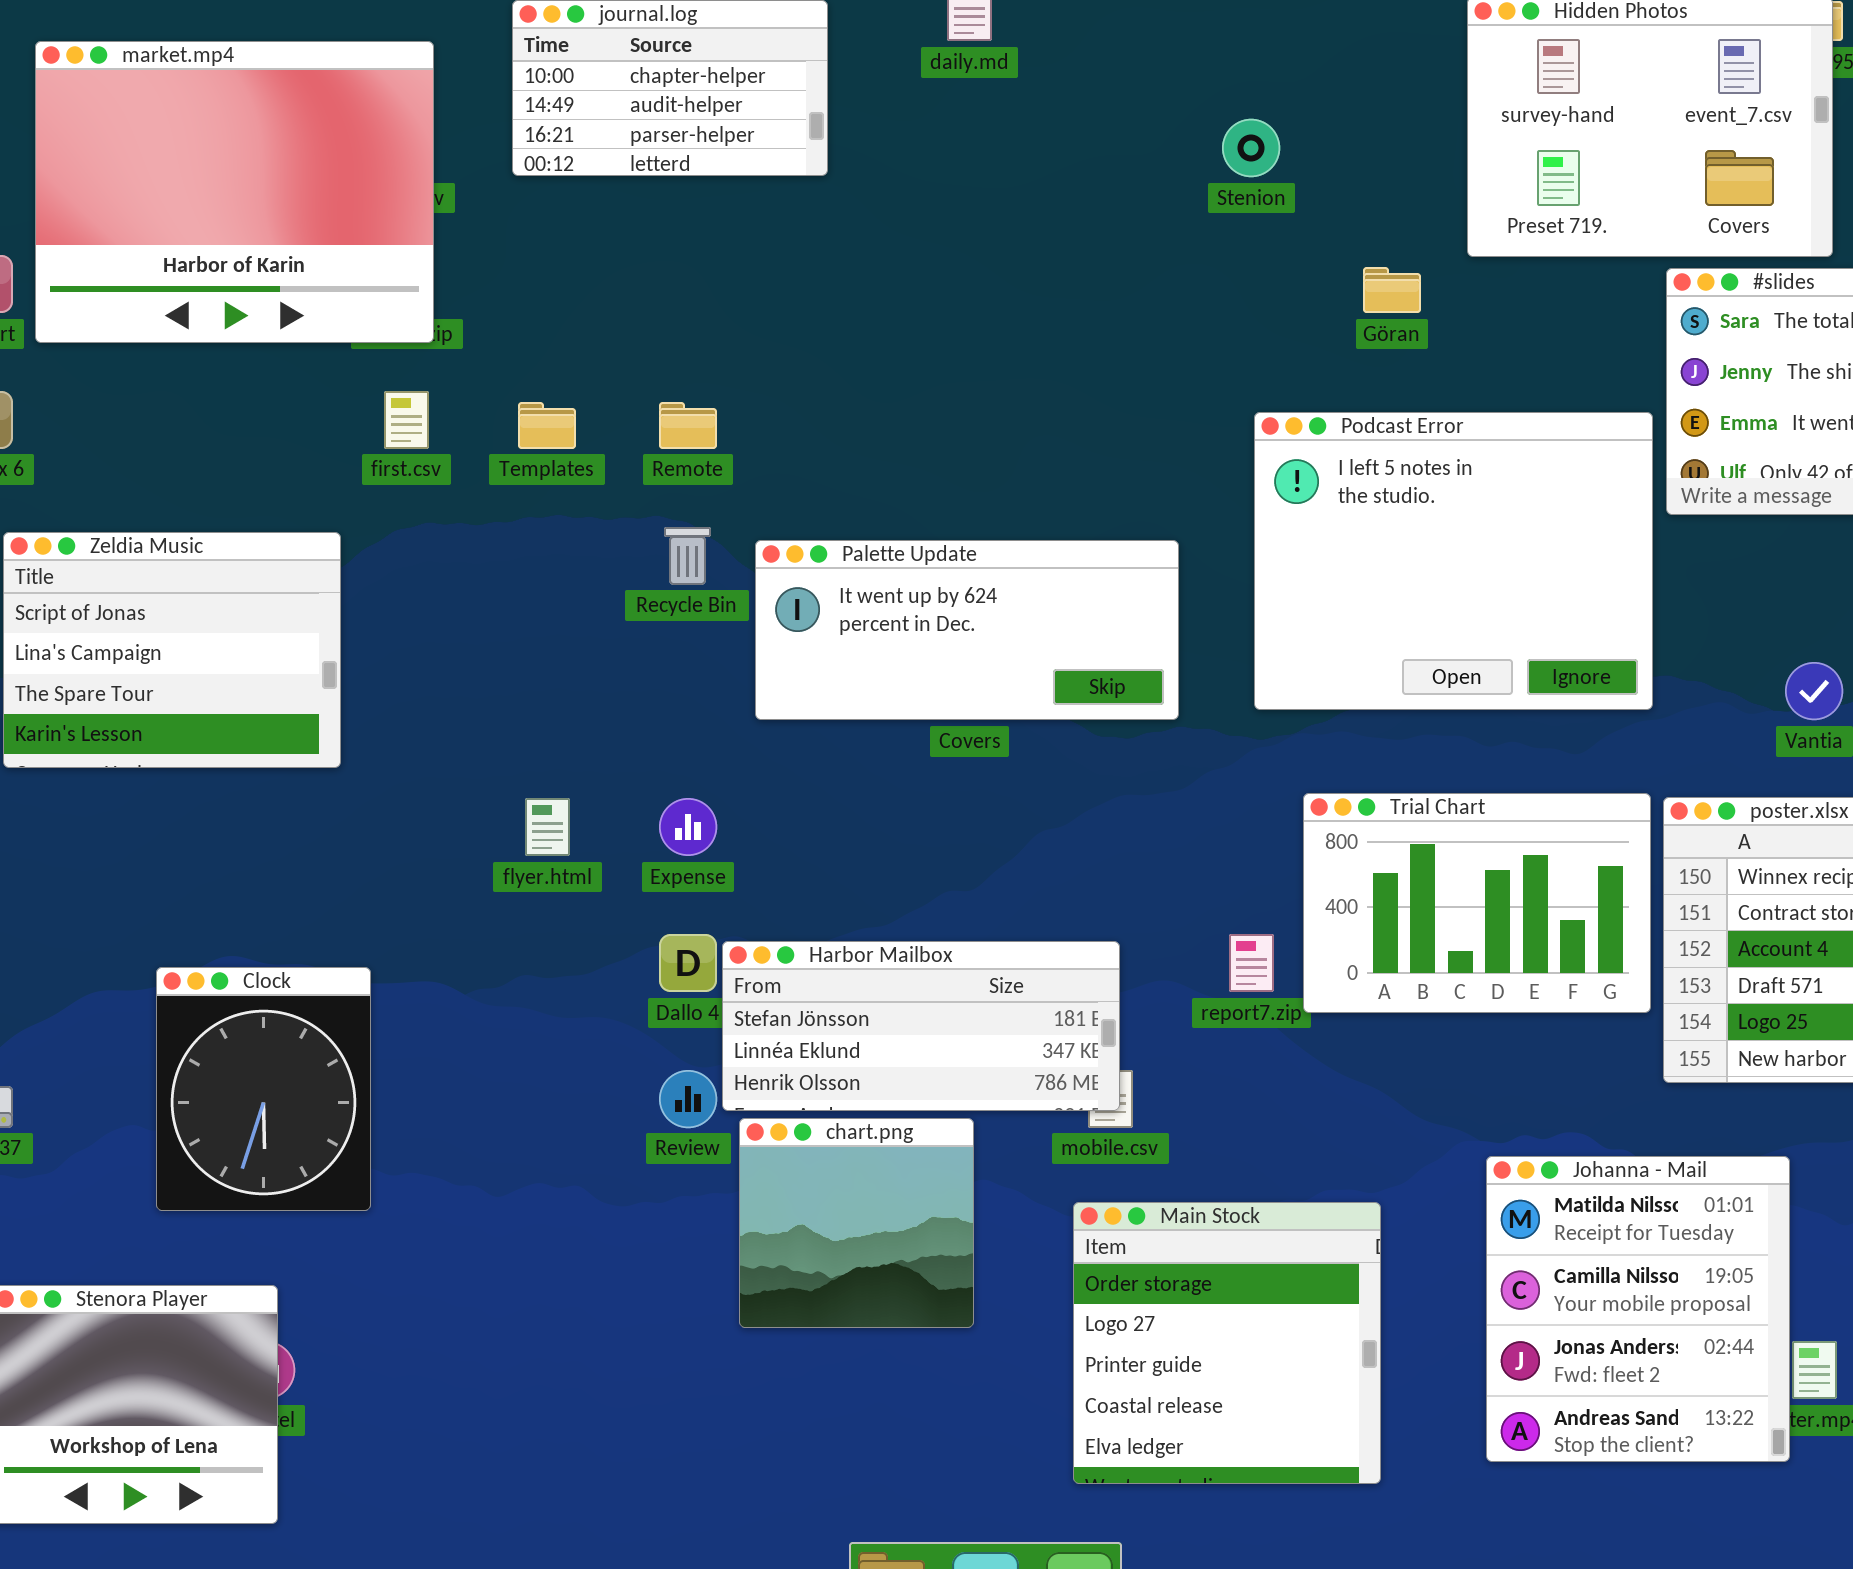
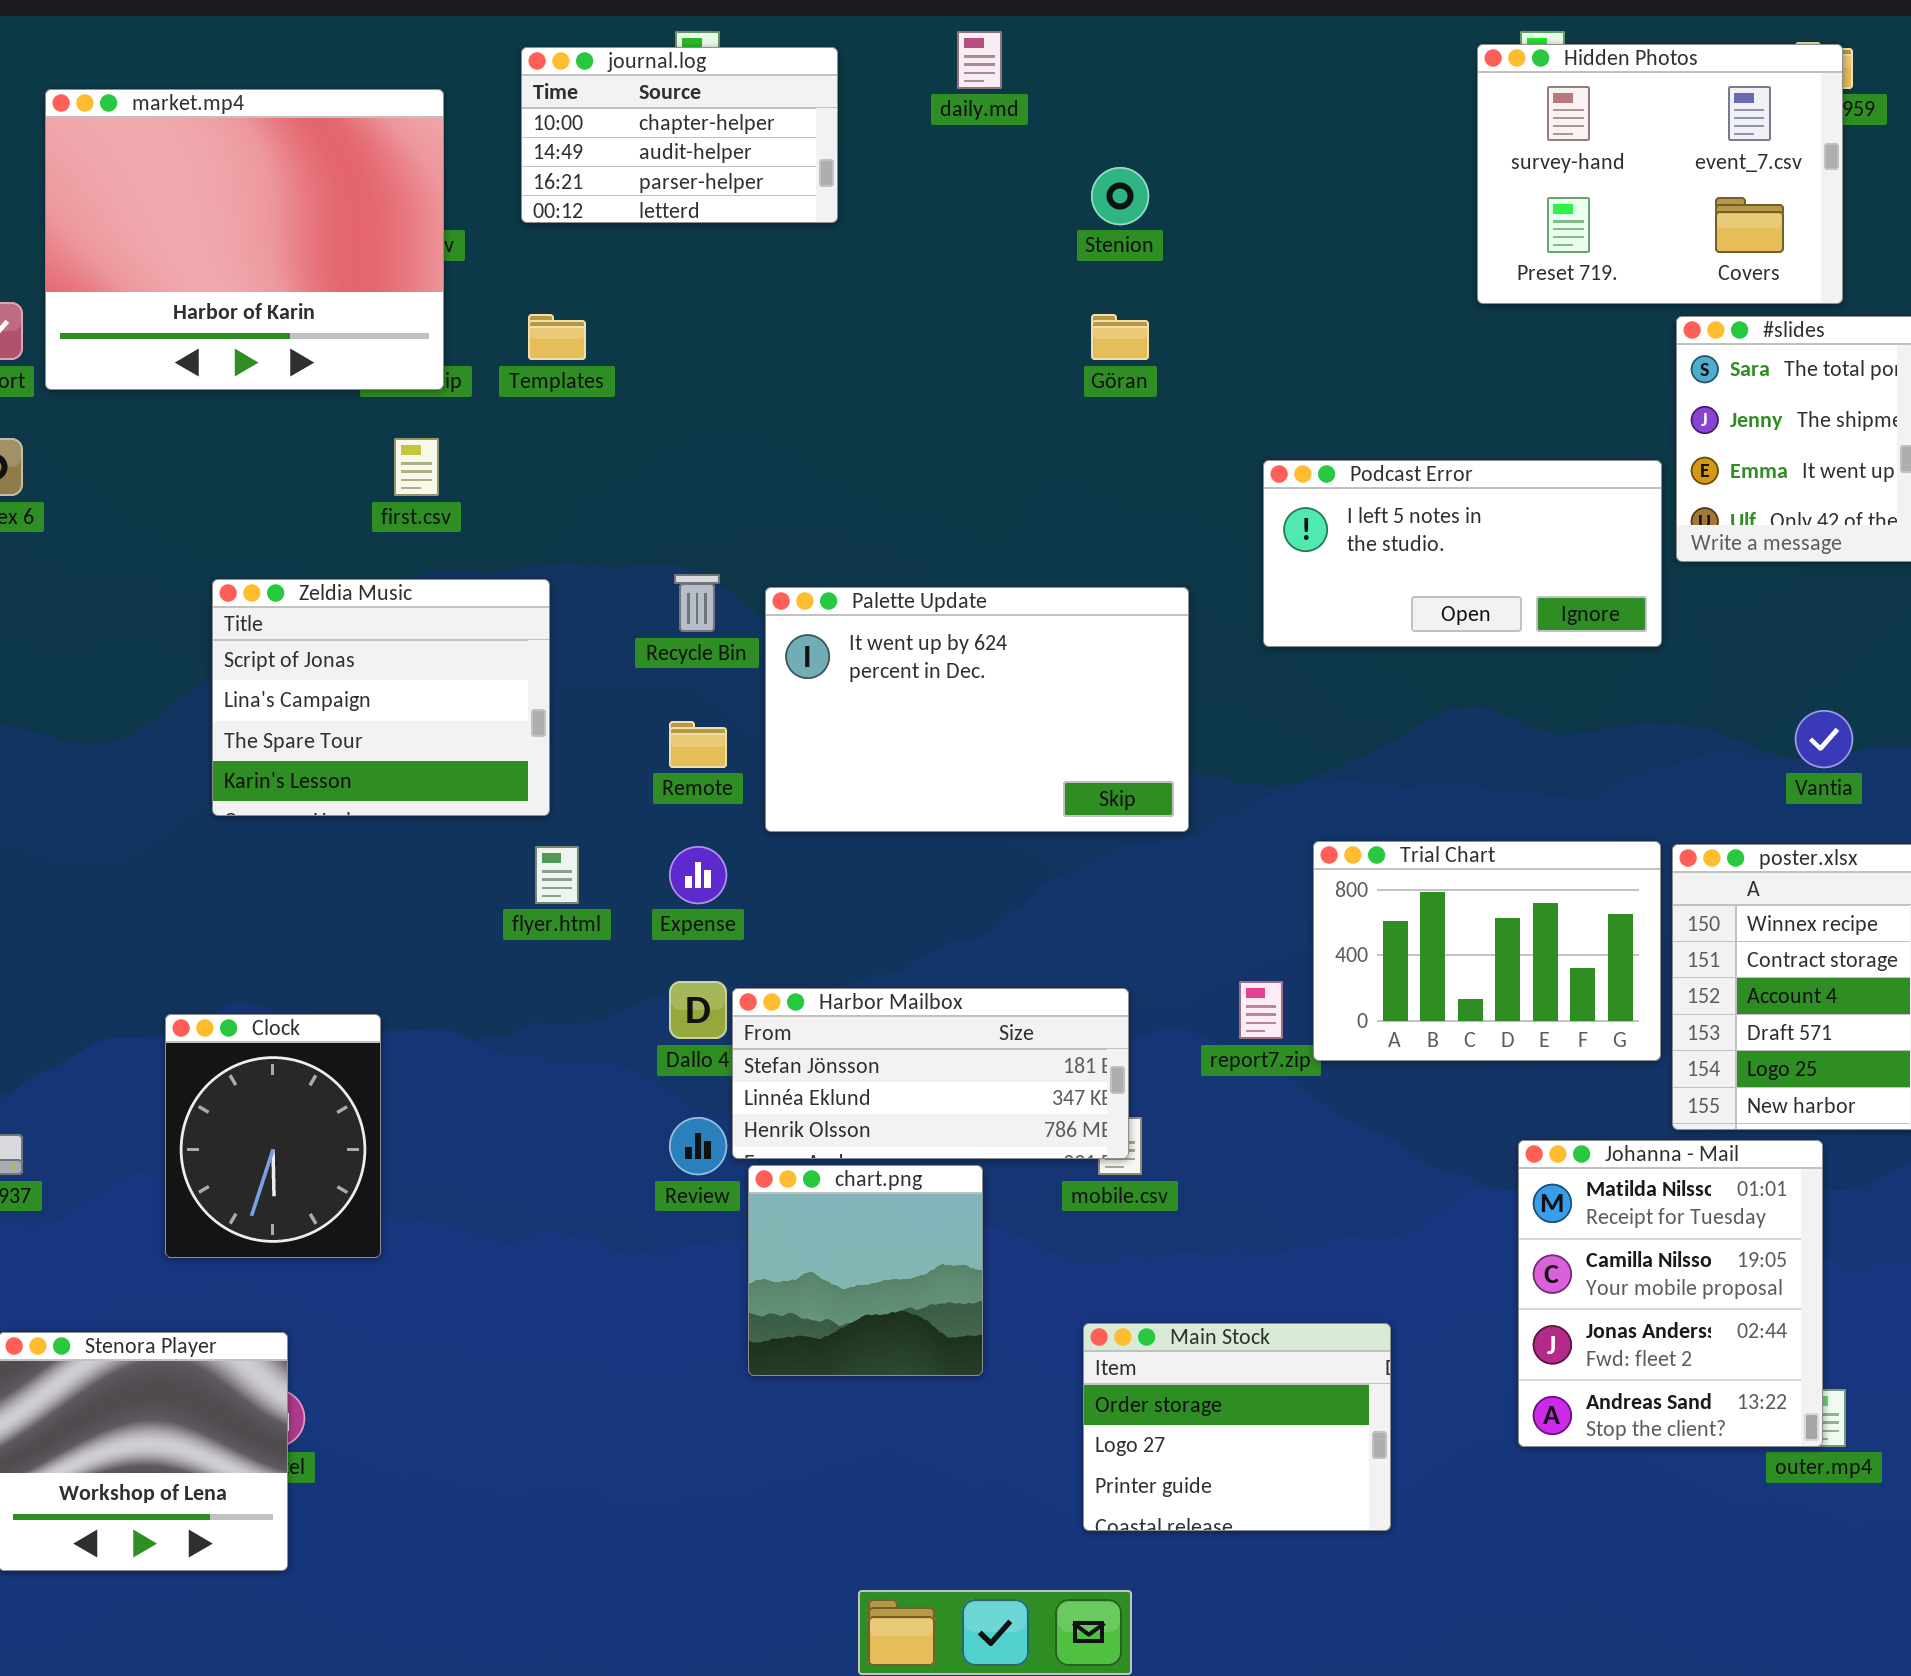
Stenion: [1222,119,1280,177] -> [1091,167,1149,225], moved
Göran: [1363,267,1421,313] -> [1091,314,1149,360], moved
Templates: [518,402,576,449] -> [528,314,586,360], moved
Remote: [659,402,717,449] -> [669,721,727,768], moved
Podcast Error: [1254,412,1653,710] -> [1263,460,1662,647], resized
Zeldia Music: [3,532,341,768] -> [212,579,550,816], moved
Palette Update: [755,540,1179,720] -> [765,587,1189,832], resized
Johanna - Mail: [1486,1156,1790,1462] -> [1518,1140,1823,1447], moved
Main Stock: [1073,1202,1381,1484] -> [1083,1323,1391,1531], resized

